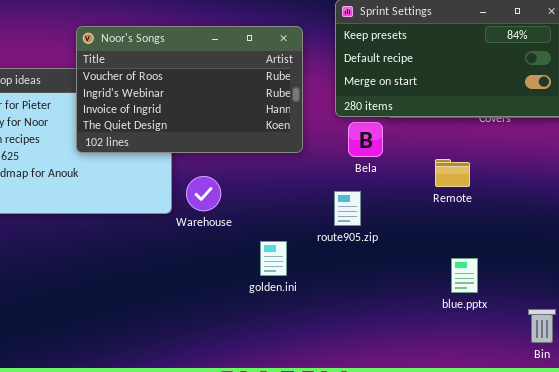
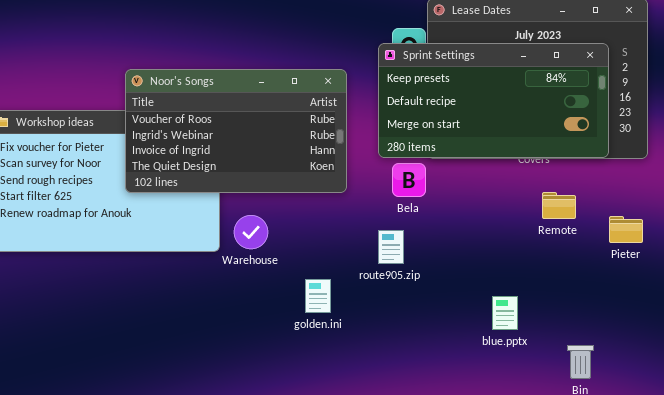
Remote: [435,159,470,187] -> [542,192,576,219], moved

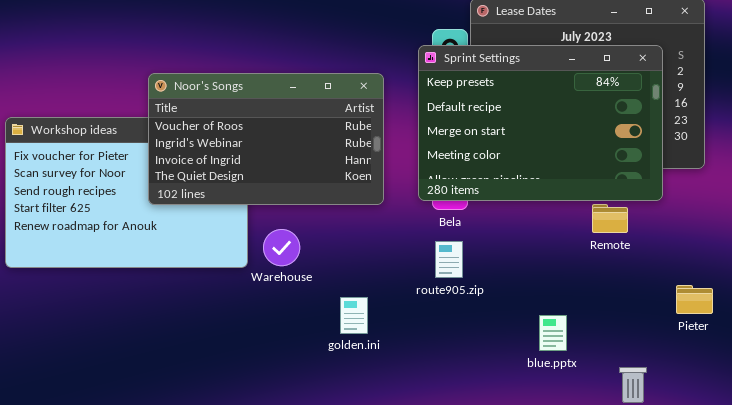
Sprint Settings: [378,43,609,158] -> [418,45,663,201], resized
Pieter: [609,216,643,243] -> [676,285,713,314], moved
route905.zip: [378,230,404,264] -> [435,241,463,278], moved

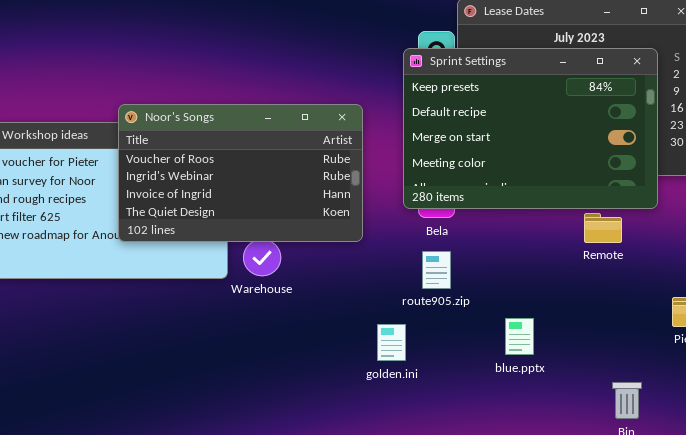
Noor's Songs: [148,73,384,205] -> [118,104,363,242], moved
golden.ini: [340,297,368,334] -> [377,324,406,361], moved
blue.pptx: [539,315,567,351] -> [505,318,534,355], moved

